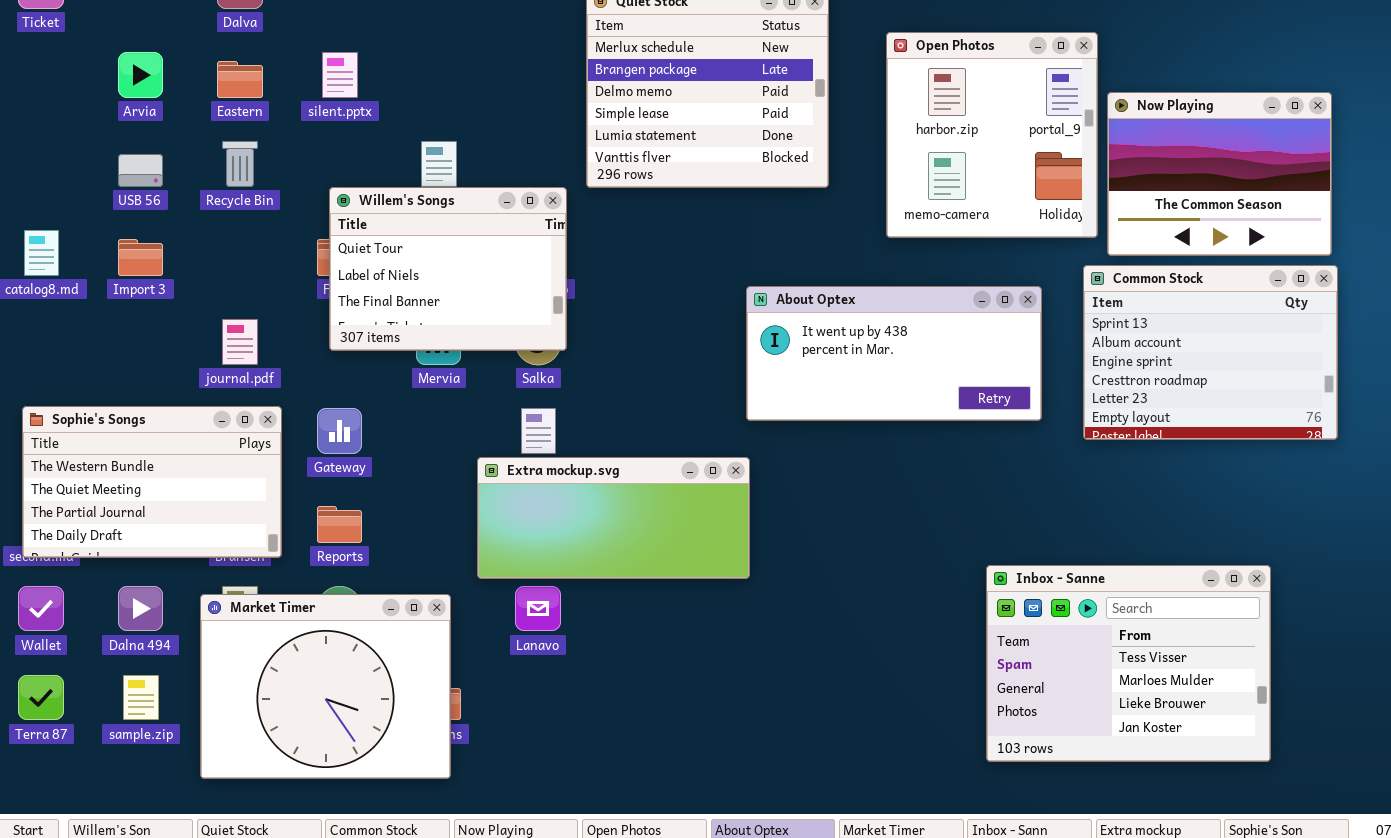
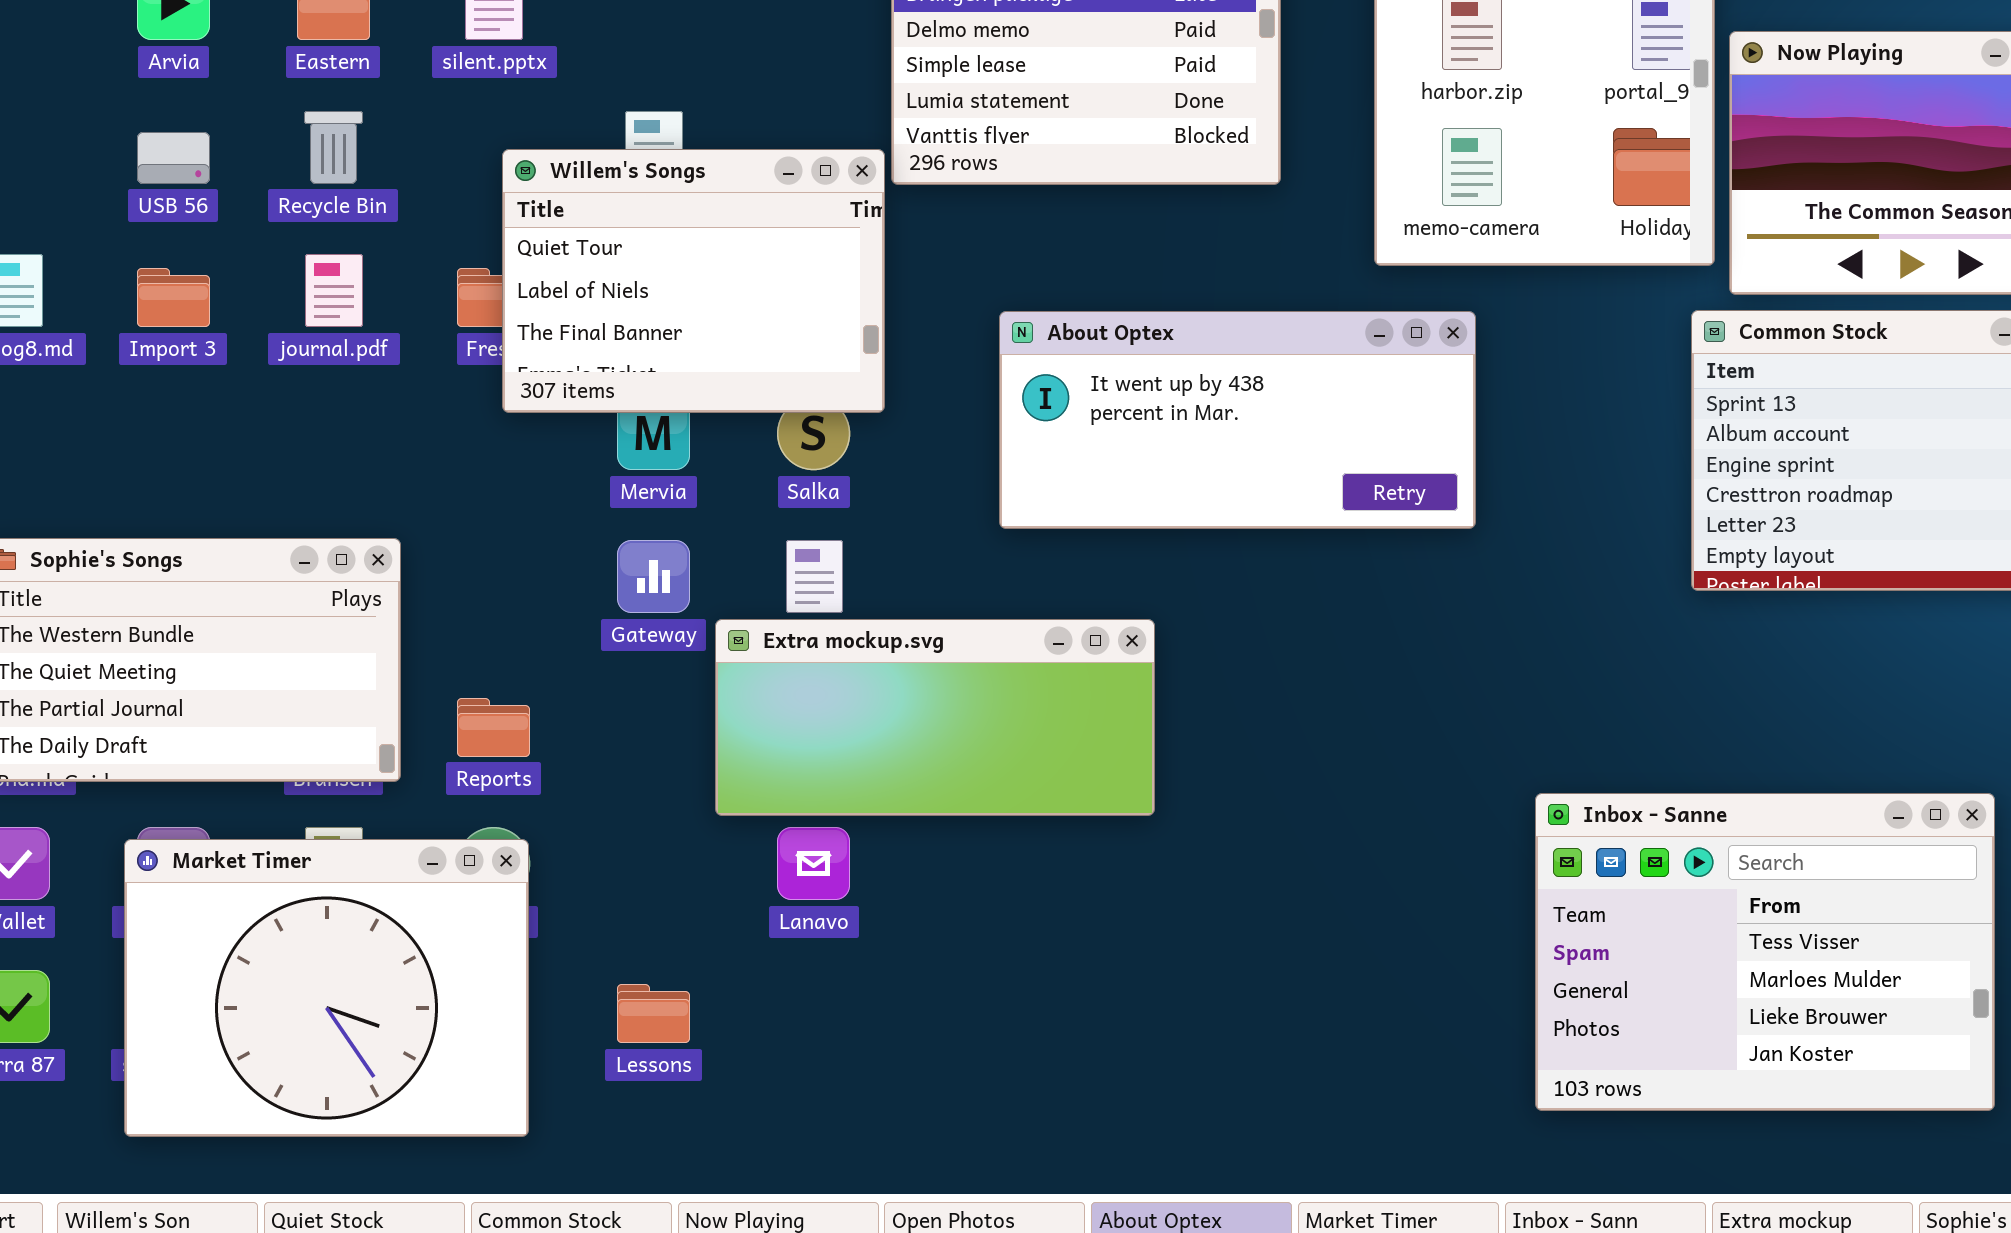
Willem's Songs: [329,187,567,351] -> [502,149,885,413], moved
About Optex: [746,286,1042,421] -> [999,311,1476,529], moved
journal.pdf: [222,319,258,365] -> [305,254,363,327], moved
Gateway: [317,408,362,454] -> [617,540,690,613], moved
Market Timer: [200,594,451,779] -> [124,839,529,1137], moved

